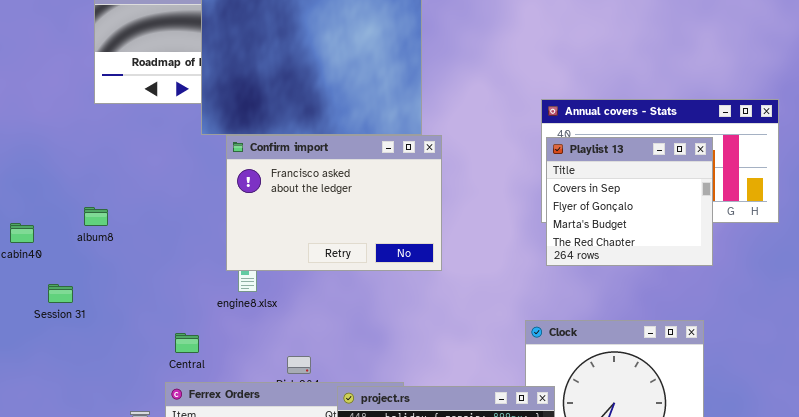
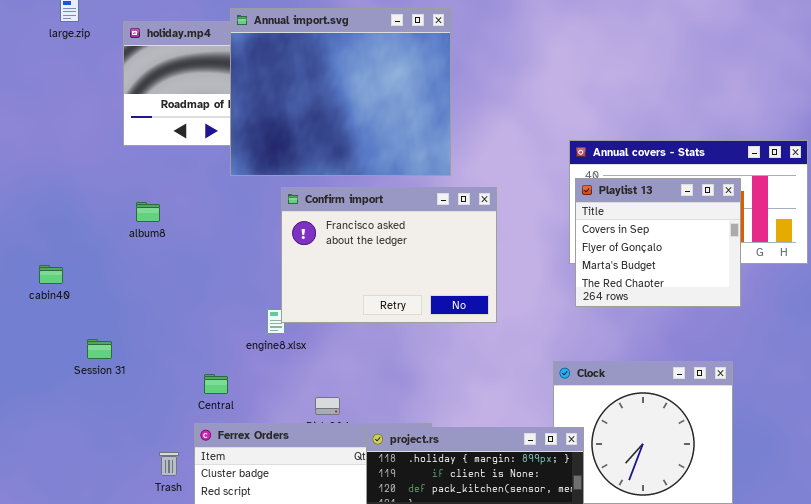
Confirm import: [226,135,442,271] -> [281,187,497,323], moved
album8: [84,207,108,226] -> [136,202,160,222], moved
Session 31: [48,284,73,303] -> [87,339,112,359], moved

